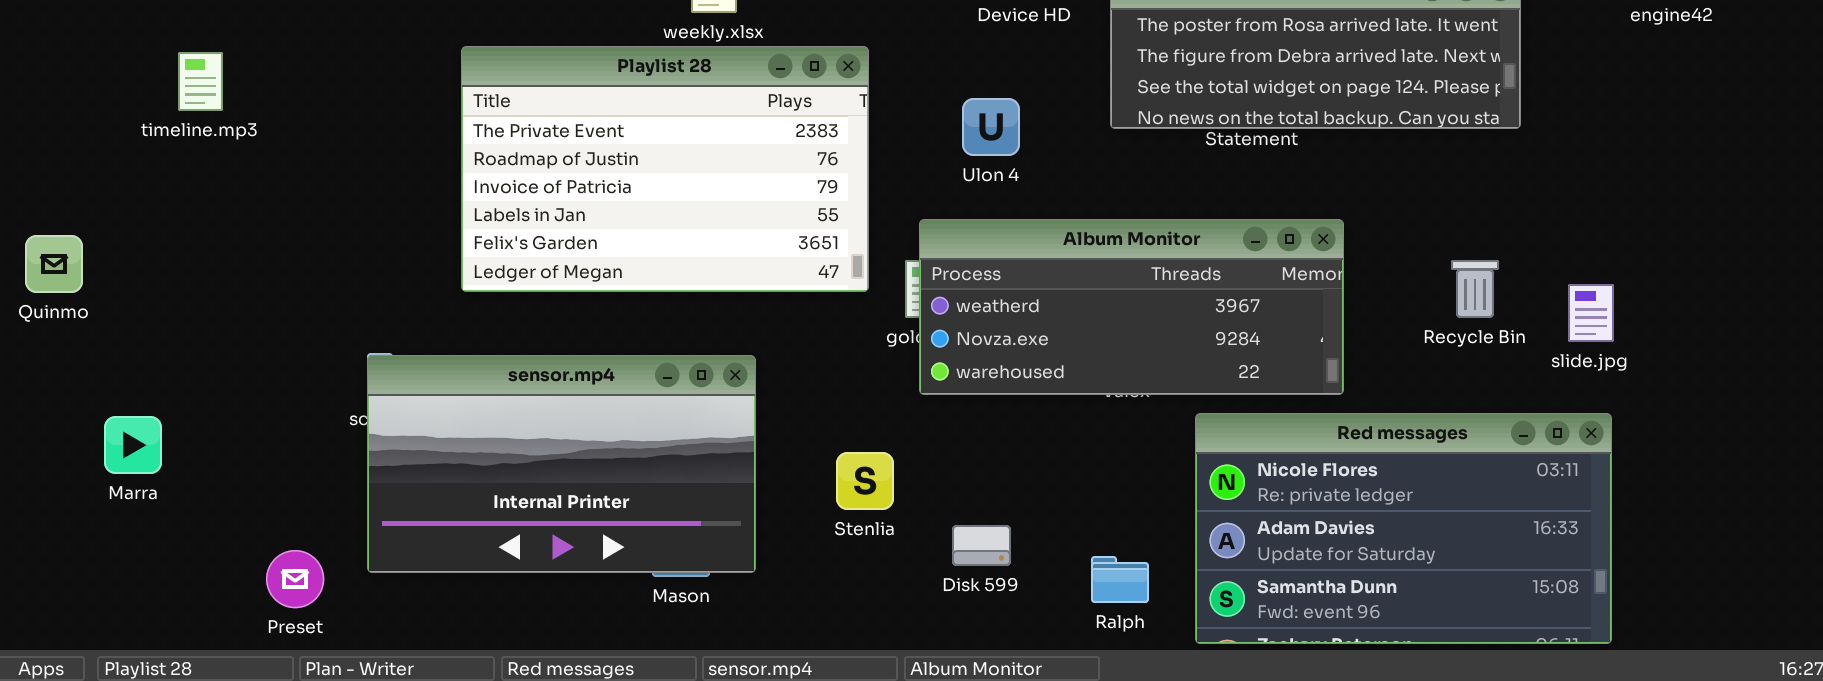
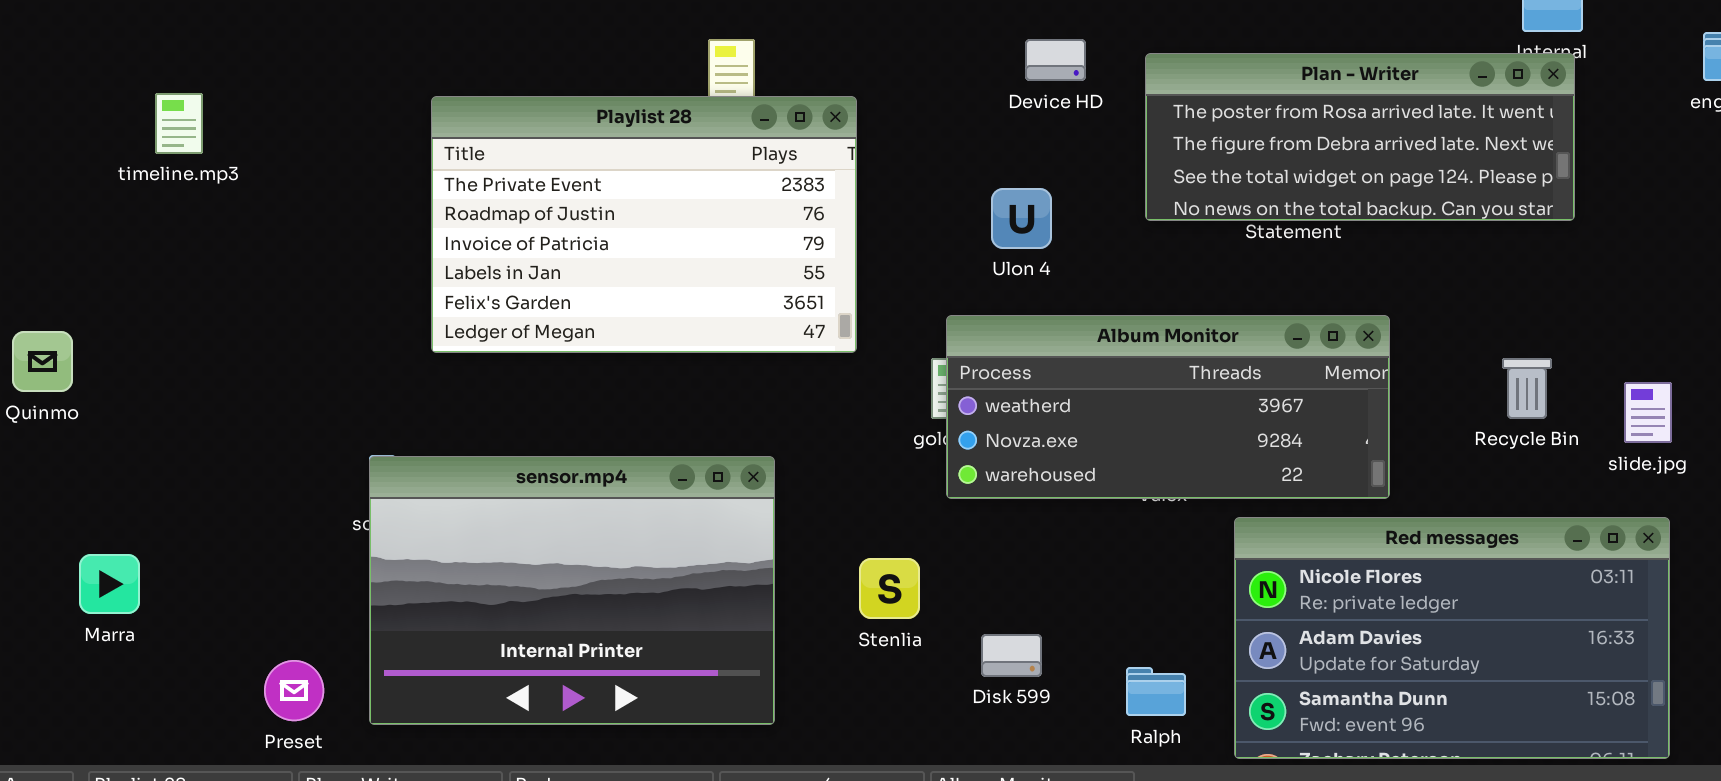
Playlist 28: [461,46,869,292] -> [431,96,857,353], moved
timeline.mp3: [178,52,223,111] -> [155,93,203,154], moved
sensor.mp4: [367,355,756,573] -> [369,456,775,725], resized
Marra: [104,416,162,474] -> [79,554,140,614], moved

